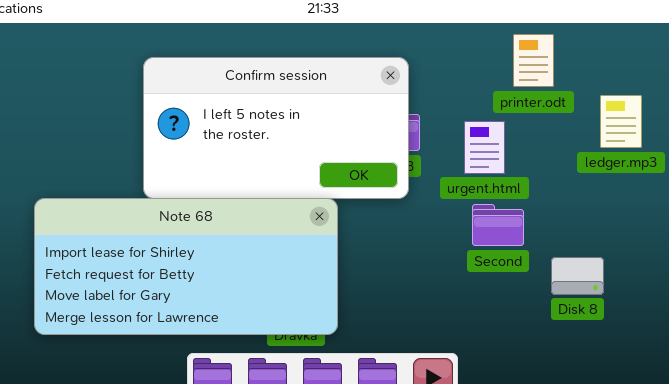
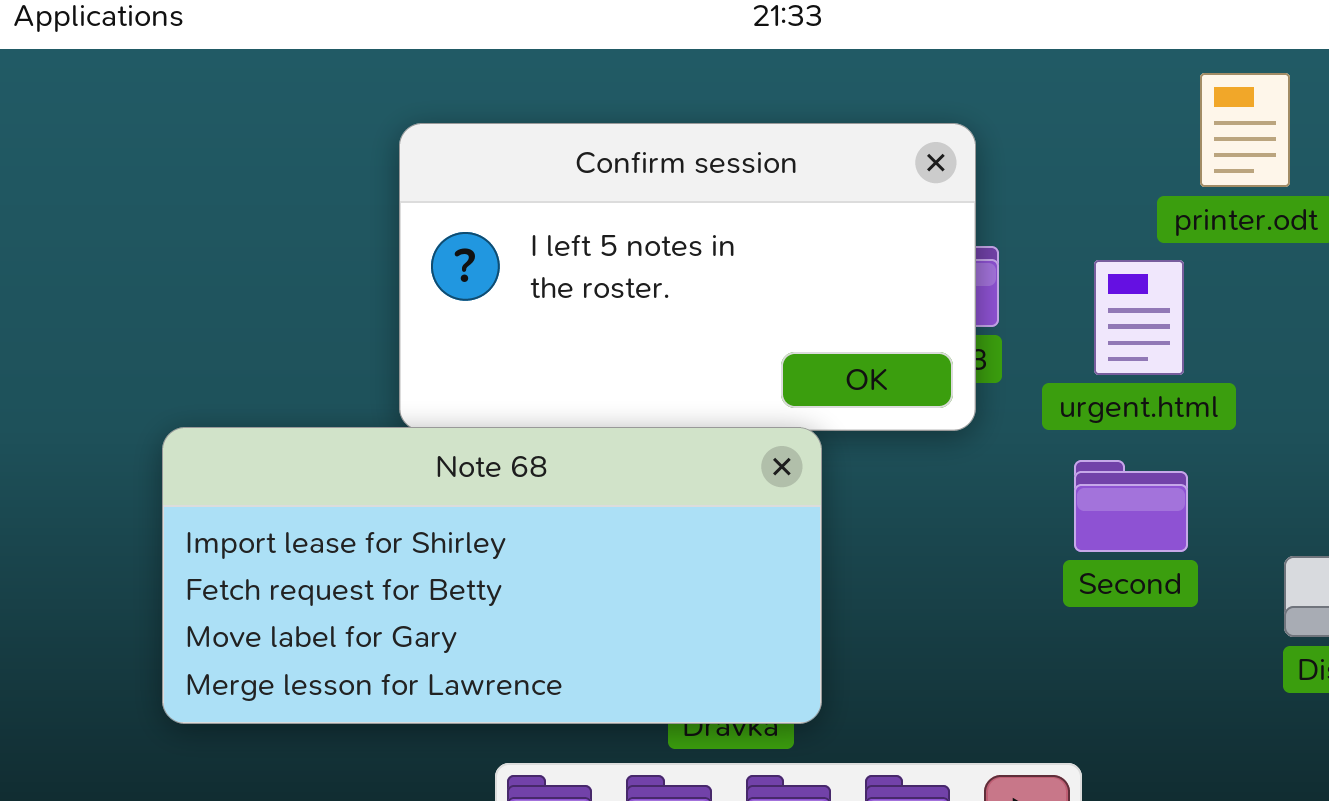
Second: [472,204,524,246] -> [1074,460,1188,552], moved

